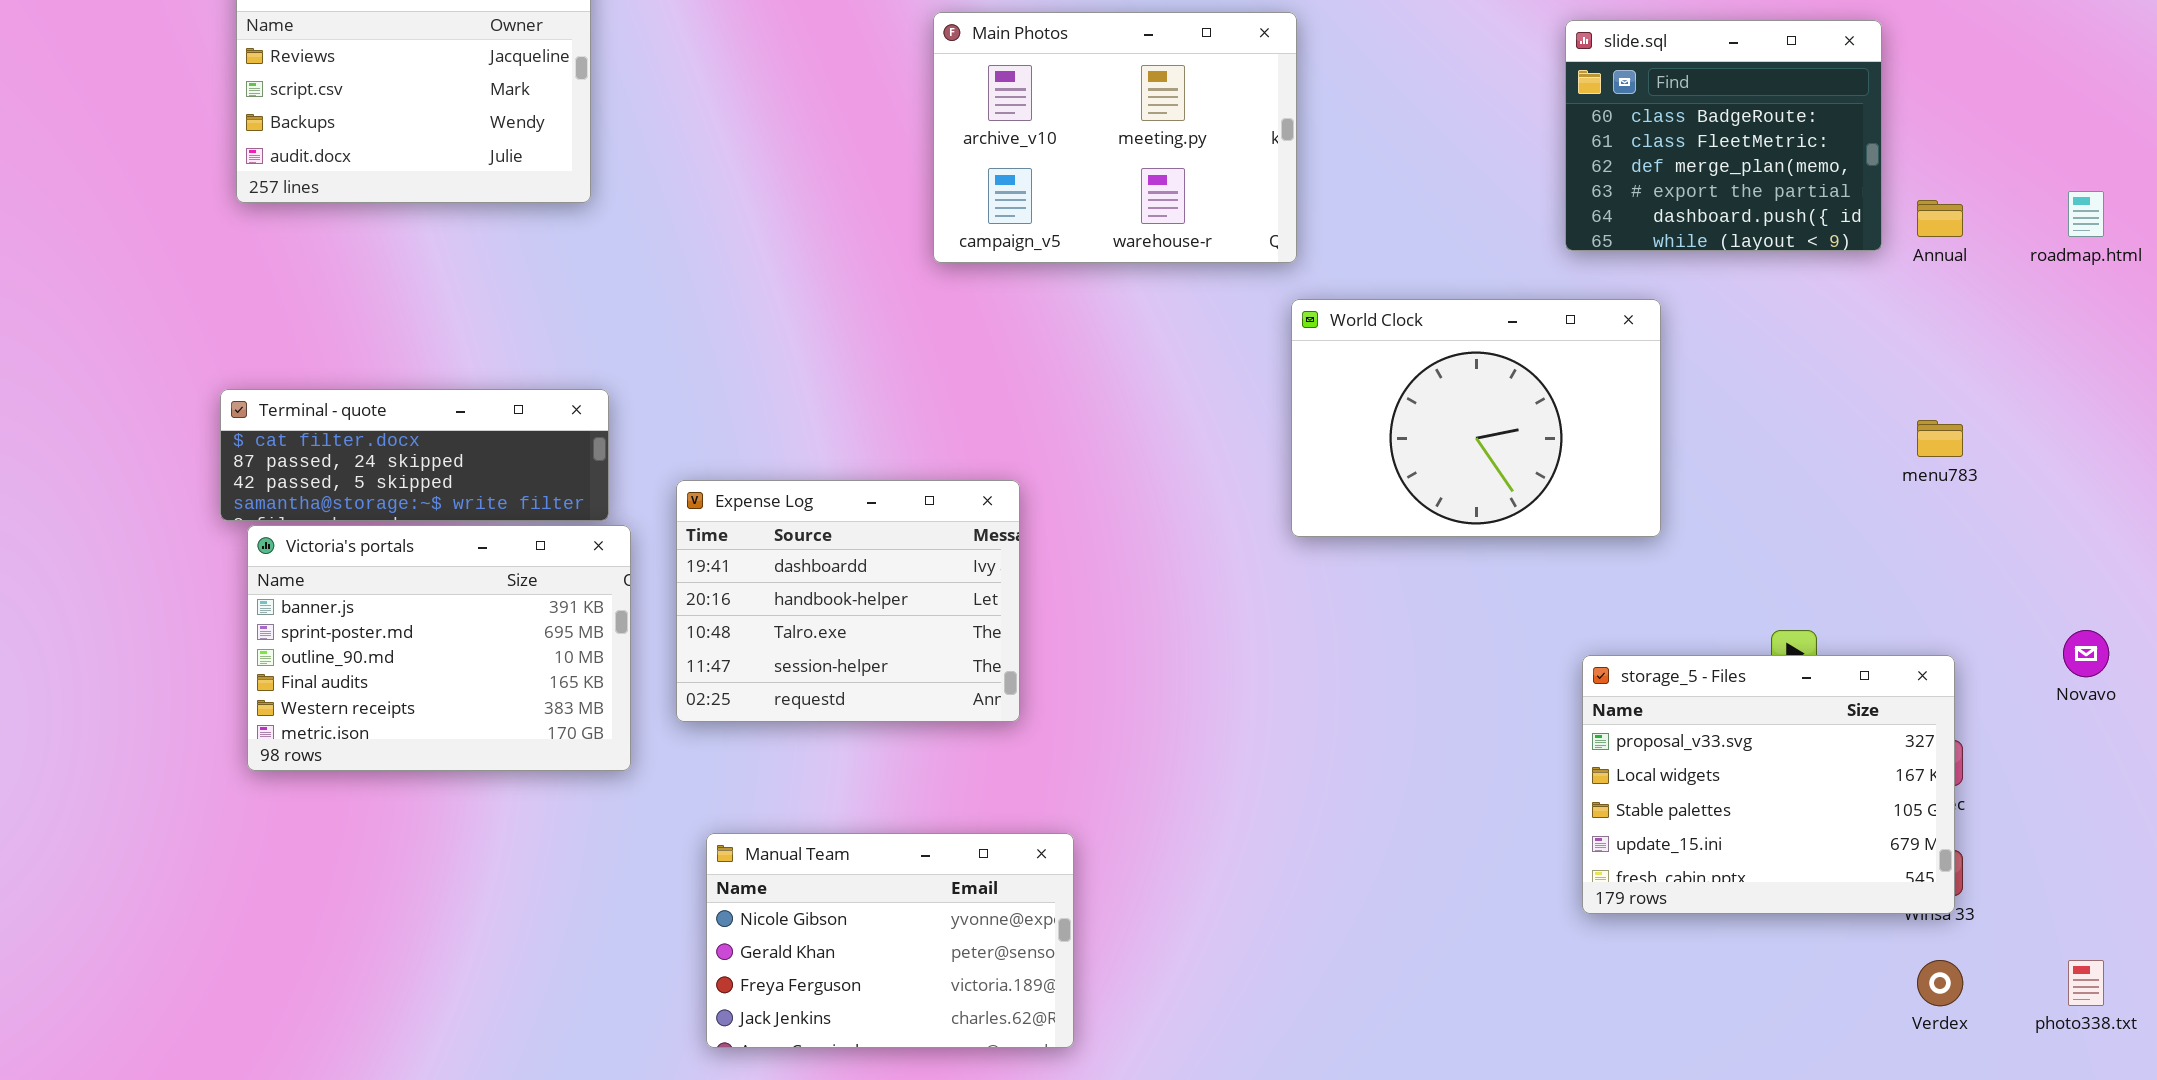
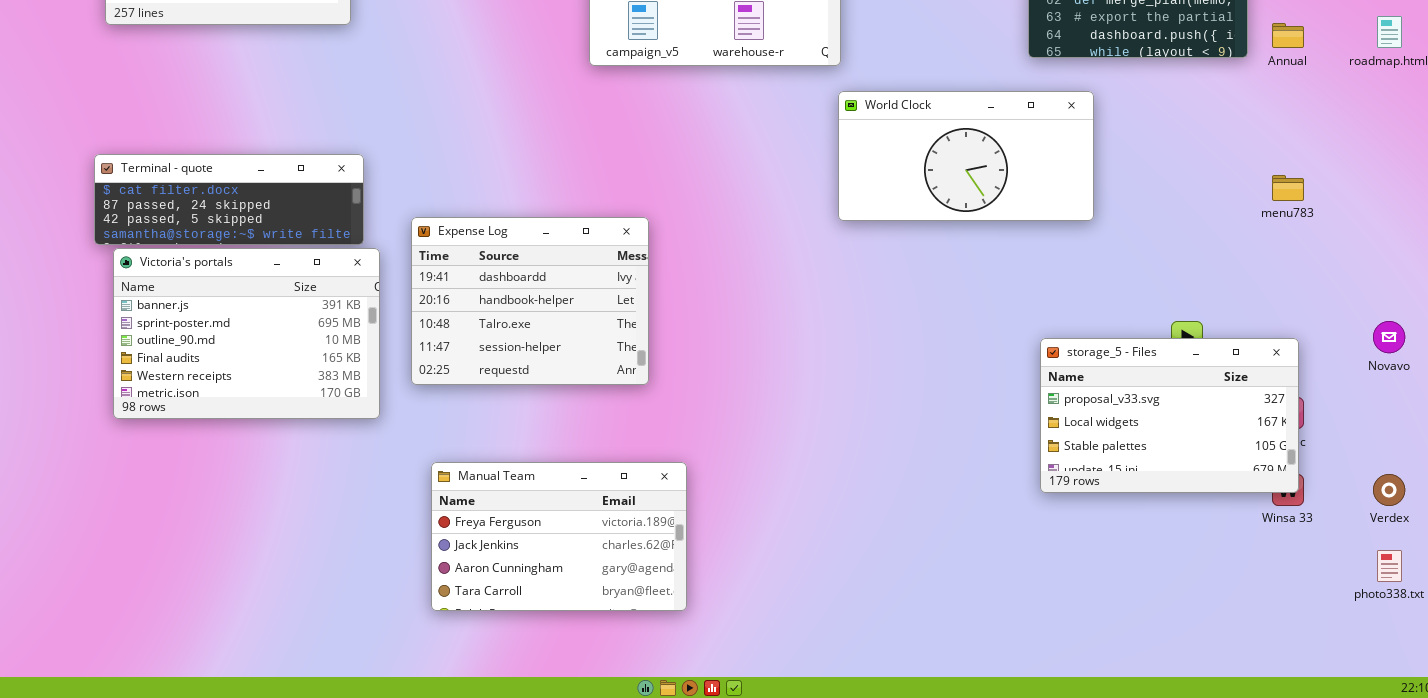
World Clock: [1291,299,1661,537] -> [838,91,1094,221], resized
storage_5 - Files: [1582,655,1955,914] -> [1040,338,1299,493], resized
Manual Team: [706,833,1074,1048] -> [431,462,687,611], scrolled down 2 rows
Verdex: [1917,960,1963,1006] -> [1373,474,1405,506], moved

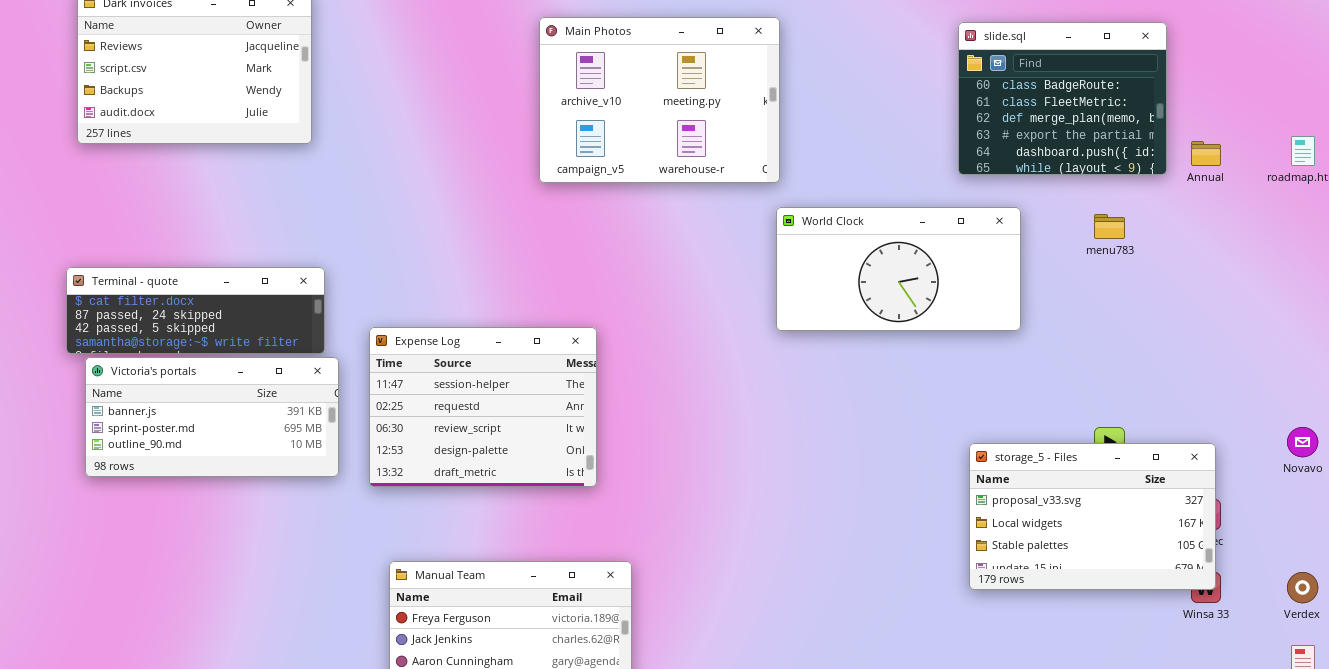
menu783: [1272,175,1304,201] -> [1094,214,1125,239], moved
Expense Log: [411,217,649,385] -> [369,327,597,487], scrolled down 3 rows
Victoria's portals: [113,248,380,419] -> [85,357,339,477], resized

